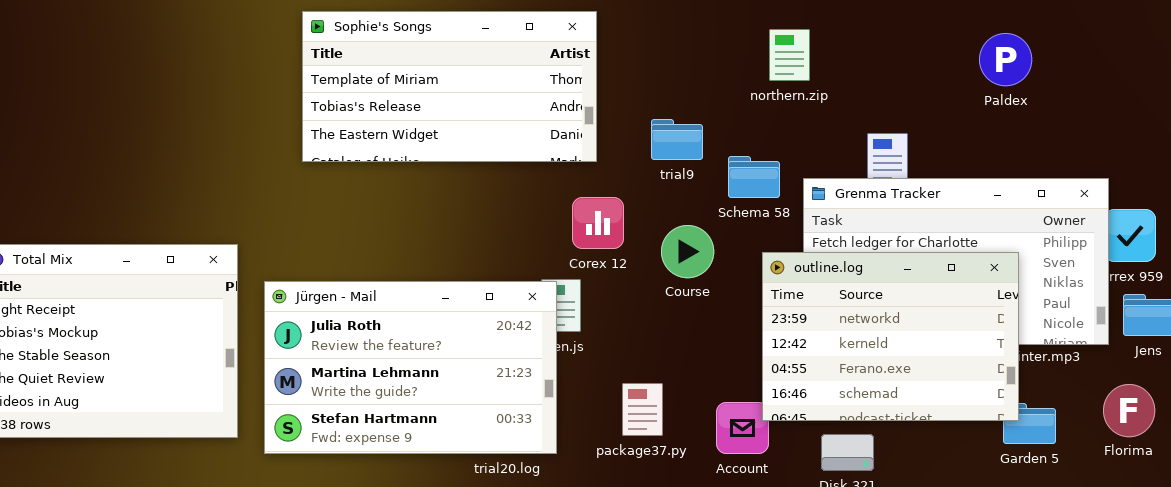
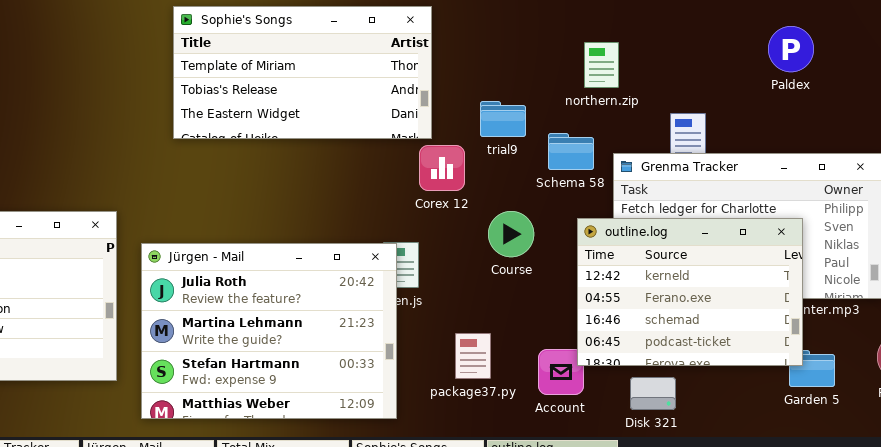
northern.zip: [769,29,810,81] -> [584,42,619,88], moved
Corex 12: [572,197,624,249] -> [419,145,465,191], moved
Course: [661,225,714,278] -> [488,211,534,257], moved
outline.log: [762,252,1019,421] -> [577,218,803,366], scrolled down 1 row
Jürgen - Mail: [264,281,557,454] -> [141,243,397,419], resized

